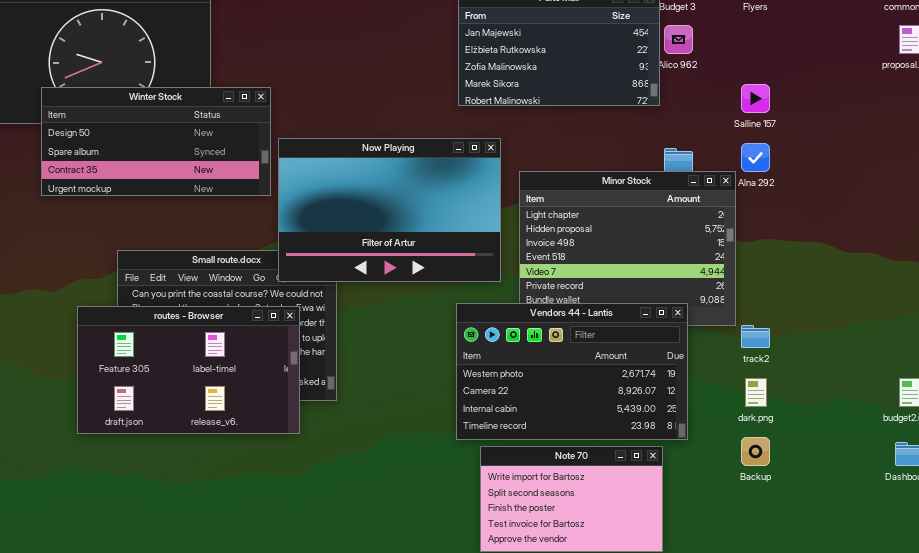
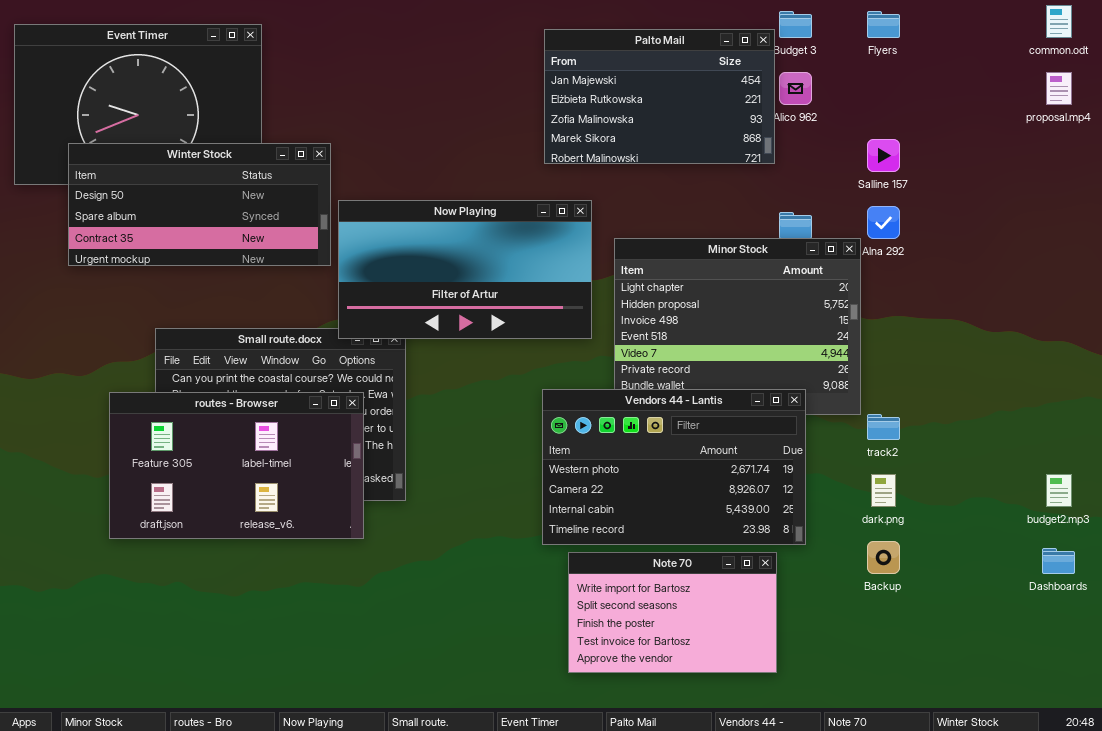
Now Playing: [278,138,501,282] -> [338,200,592,339], resized

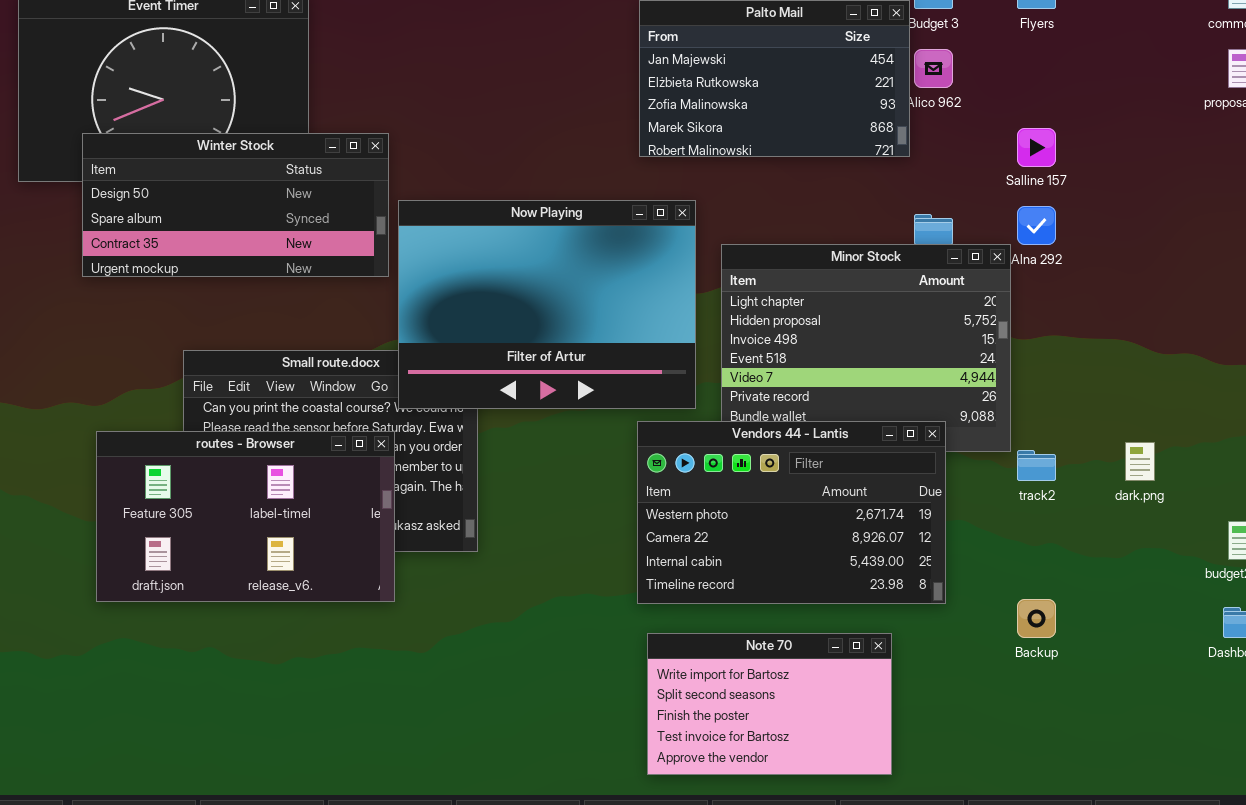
Now Playing: [338,200,592,339] -> [398,200,696,409], resized
routes - Browser: [109,392,364,539] -> [96,431,395,602], moved
dark.png: [871,474,896,507] -> [1125,442,1155,481], moved
Note 70: [568,552,777,673] -> [647,633,892,775], moved

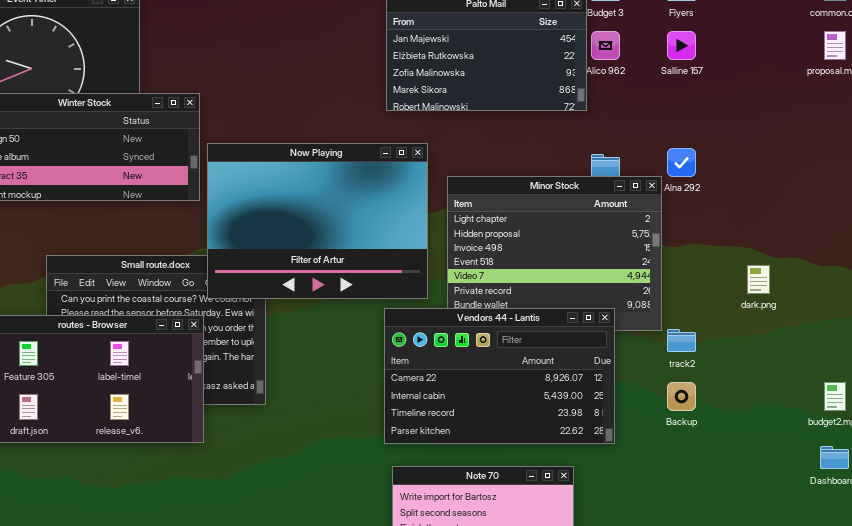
Salline 157: [1017,128,1056,167] -> [667,31,696,60], moved
Vendors 44 - Lantis: [637,421,946,604] -> [384,308,615,444], scrolled down 1 row
dark.png: [1125,442,1155,481] -> [747,265,770,294], moved
Backup: [1017,599,1056,638] -> [667,382,696,411], moved

